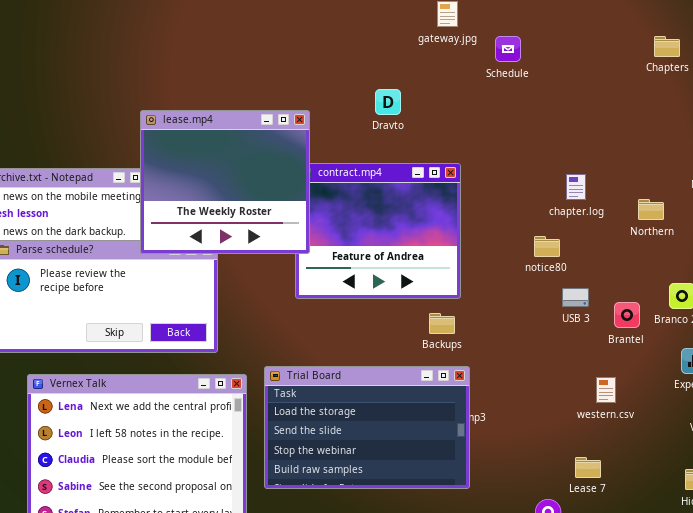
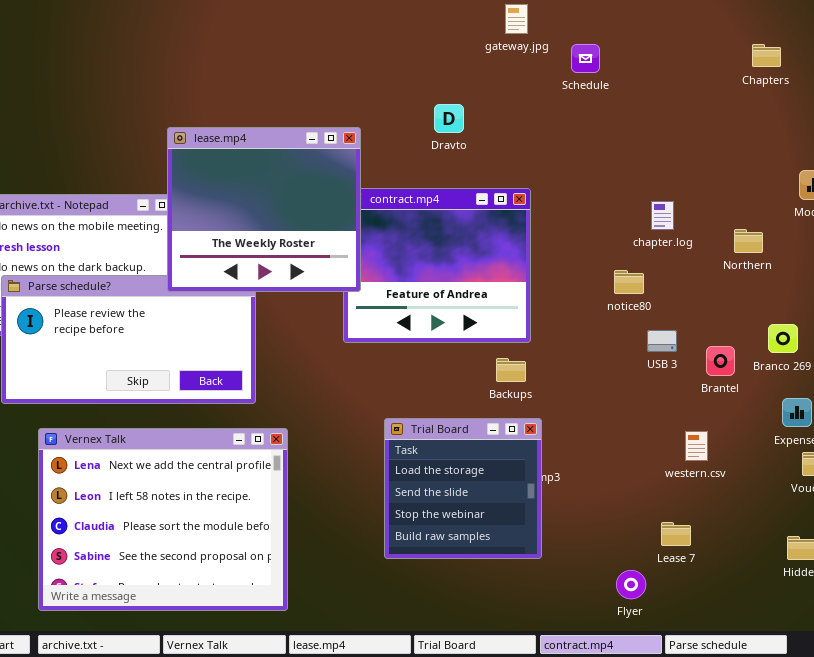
Trial Board: [264,366,470,489] -> [384,418,542,559], resized

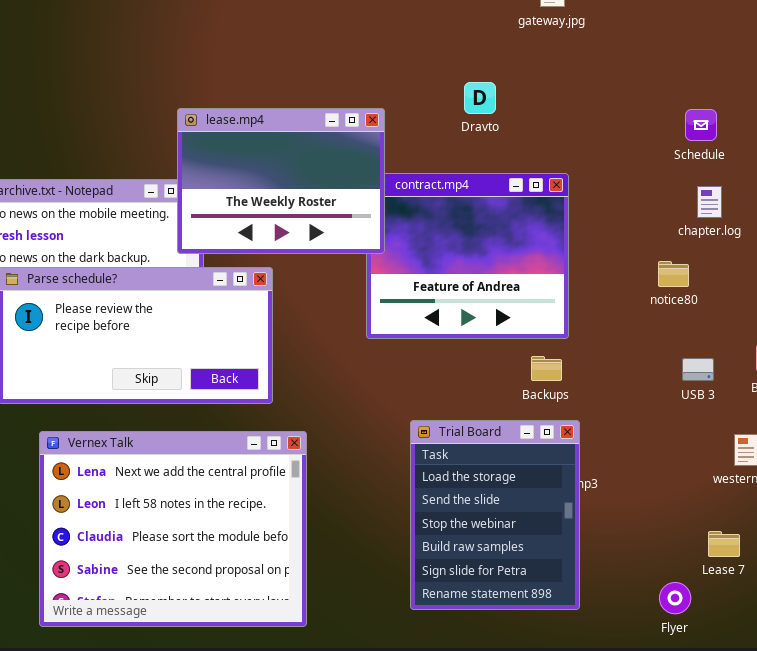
Schedule: [571,44,600,73] -> [685,109,717,141], moved
lease.mp4: [167,127,361,292] -> [177,108,385,254], resized
USB 3: [647,330,677,352] -> [682,358,714,381], moved
Trial Board: [384,418,542,559] -> [410,420,580,610], resized

